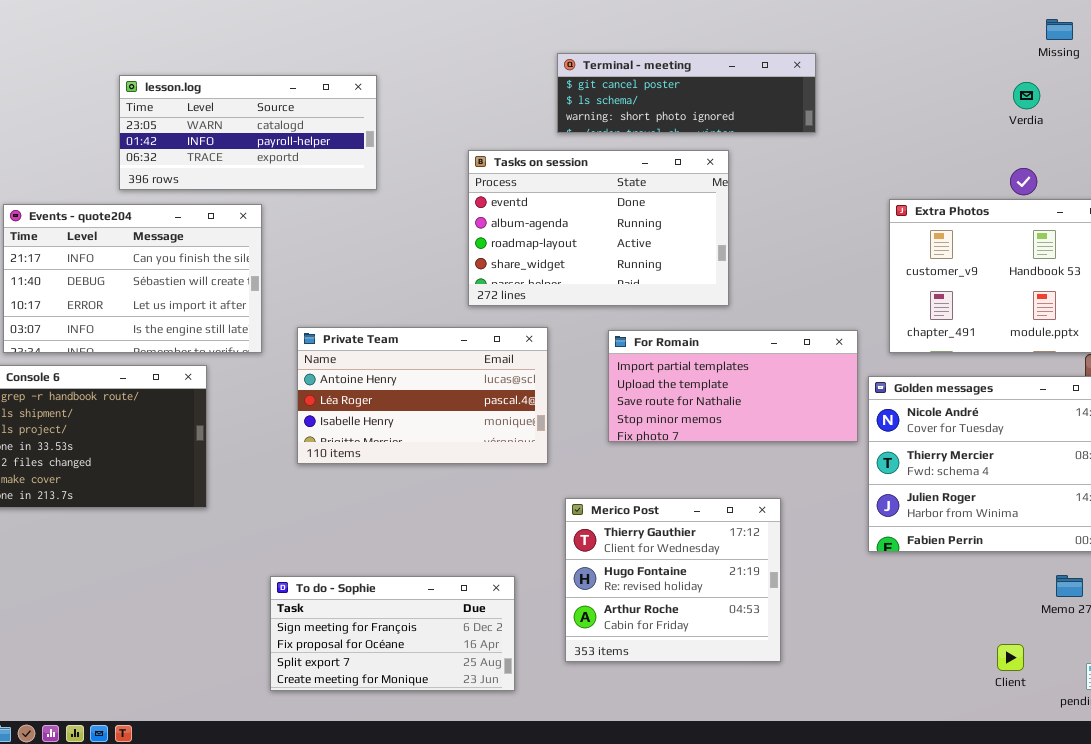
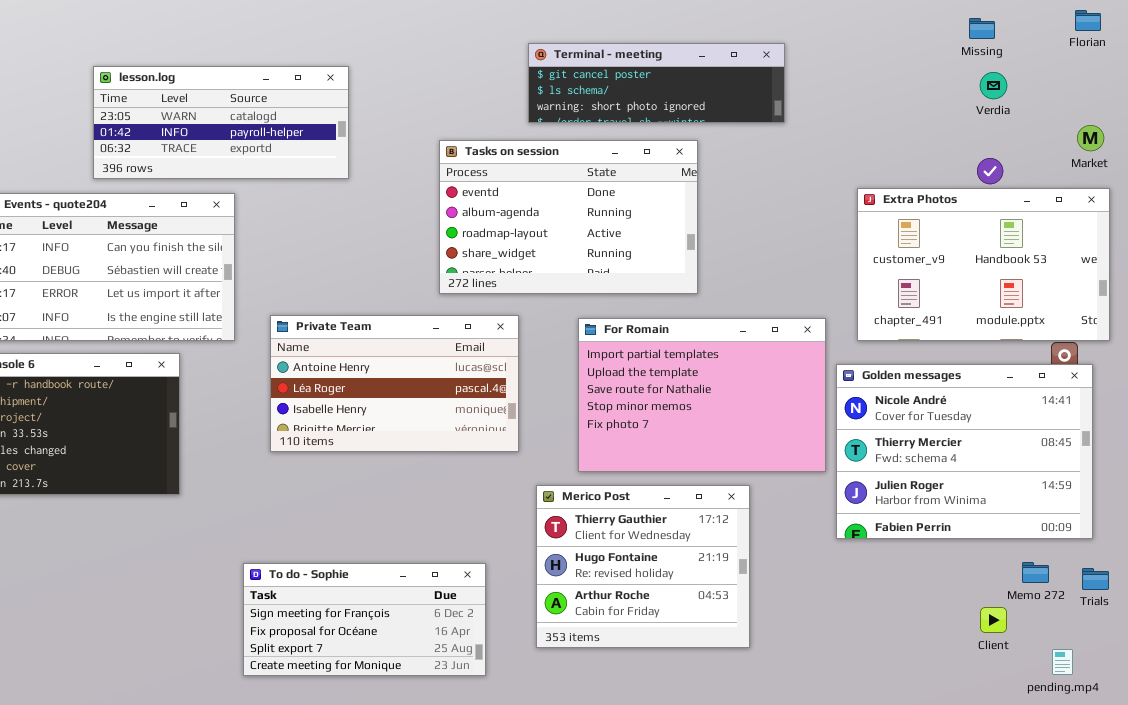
Missing: [1046,19,1073,40] -> [969,18,995,39], moved
For Romain: [608,330,858,442] -> [578,318,826,472], resized
Client: [997,644,1024,671] -> [980,607,1007,633], moved

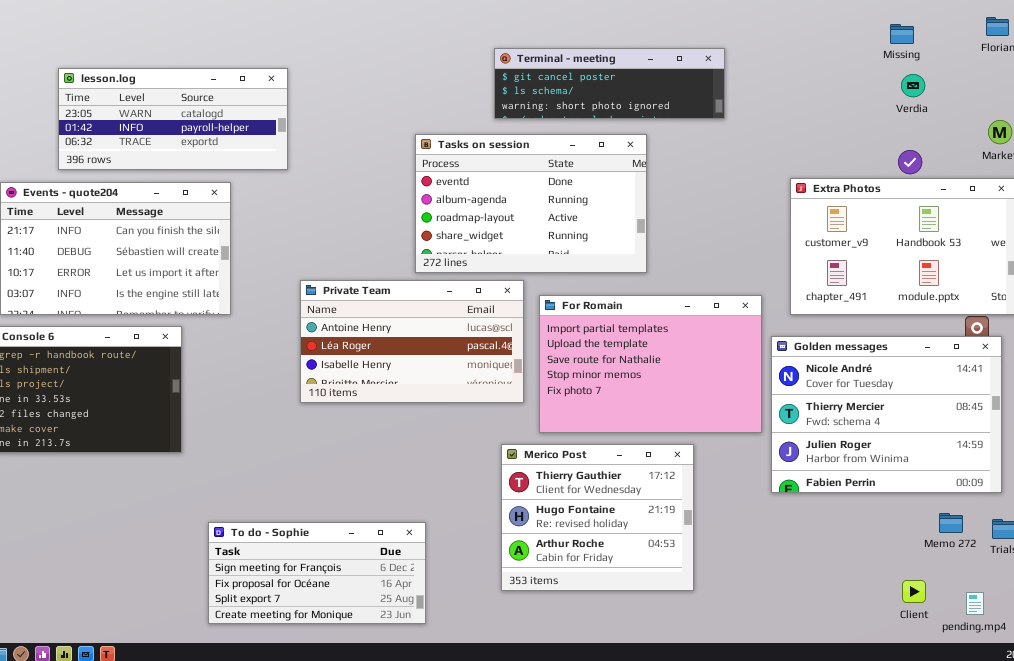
lesson.log: [93,66,349,179] -> [58,68,288,170], moved
Private Team: [270,315,519,452] -> [300,280,524,403], moved
To do - Sophie: [243,563,486,676] -> [208,522,426,624], moved
Client: [980,607,1007,633] -> [902,580,926,603], moved

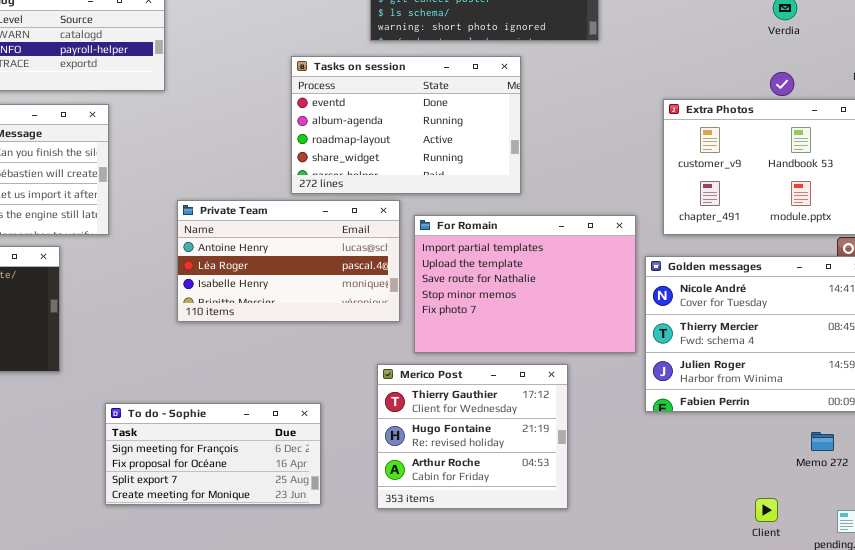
To do - Sophie: [208,522,426,624] -> [105,403,321,505], moved
Client: [902,580,926,603] -> [755,498,778,522], moved

